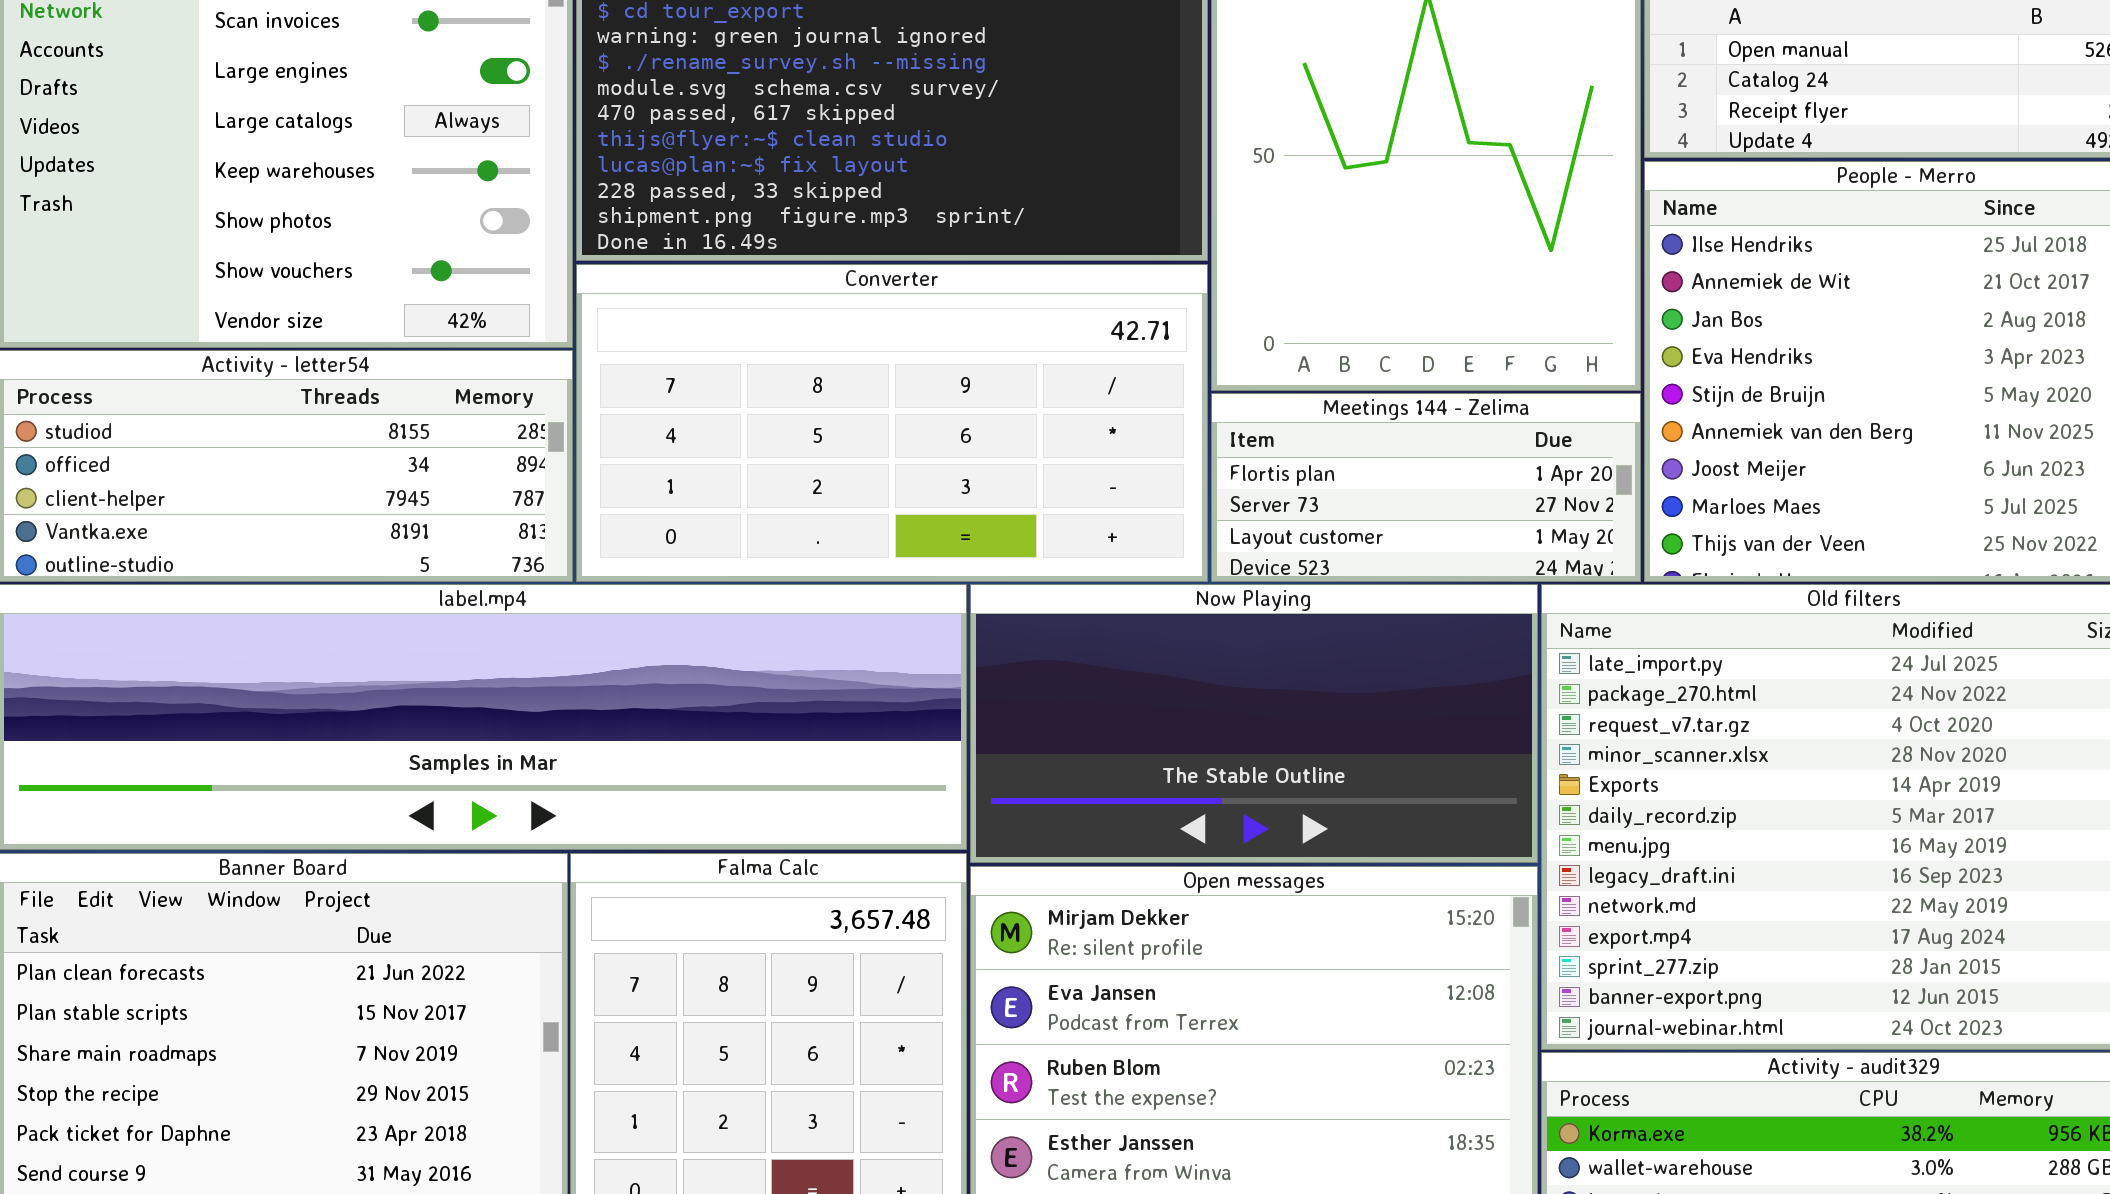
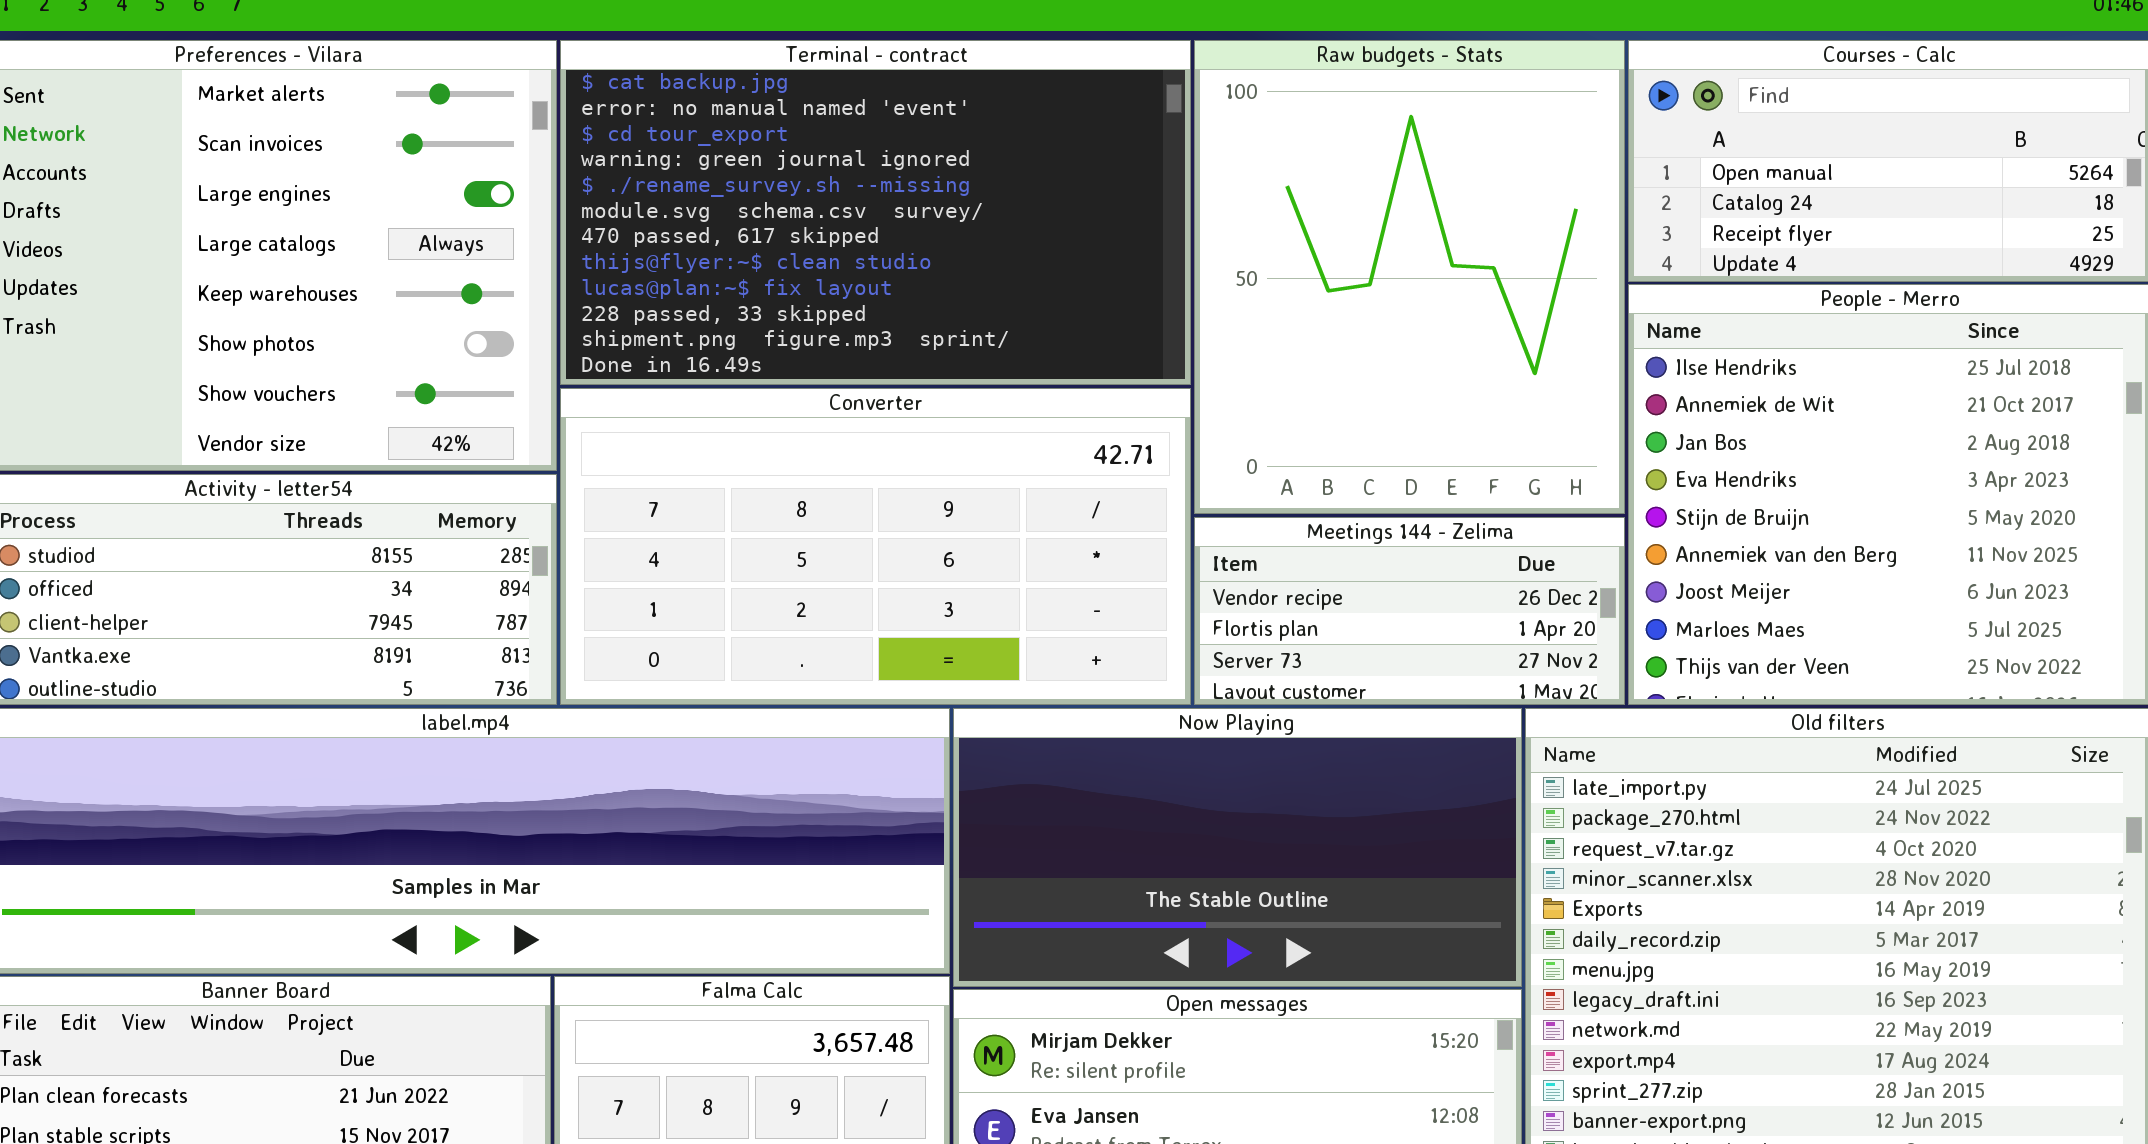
Meetings 144 - Zelima: [1211,393,1641,582] -> [1194,517,1625,705], scrolled up 1 row

